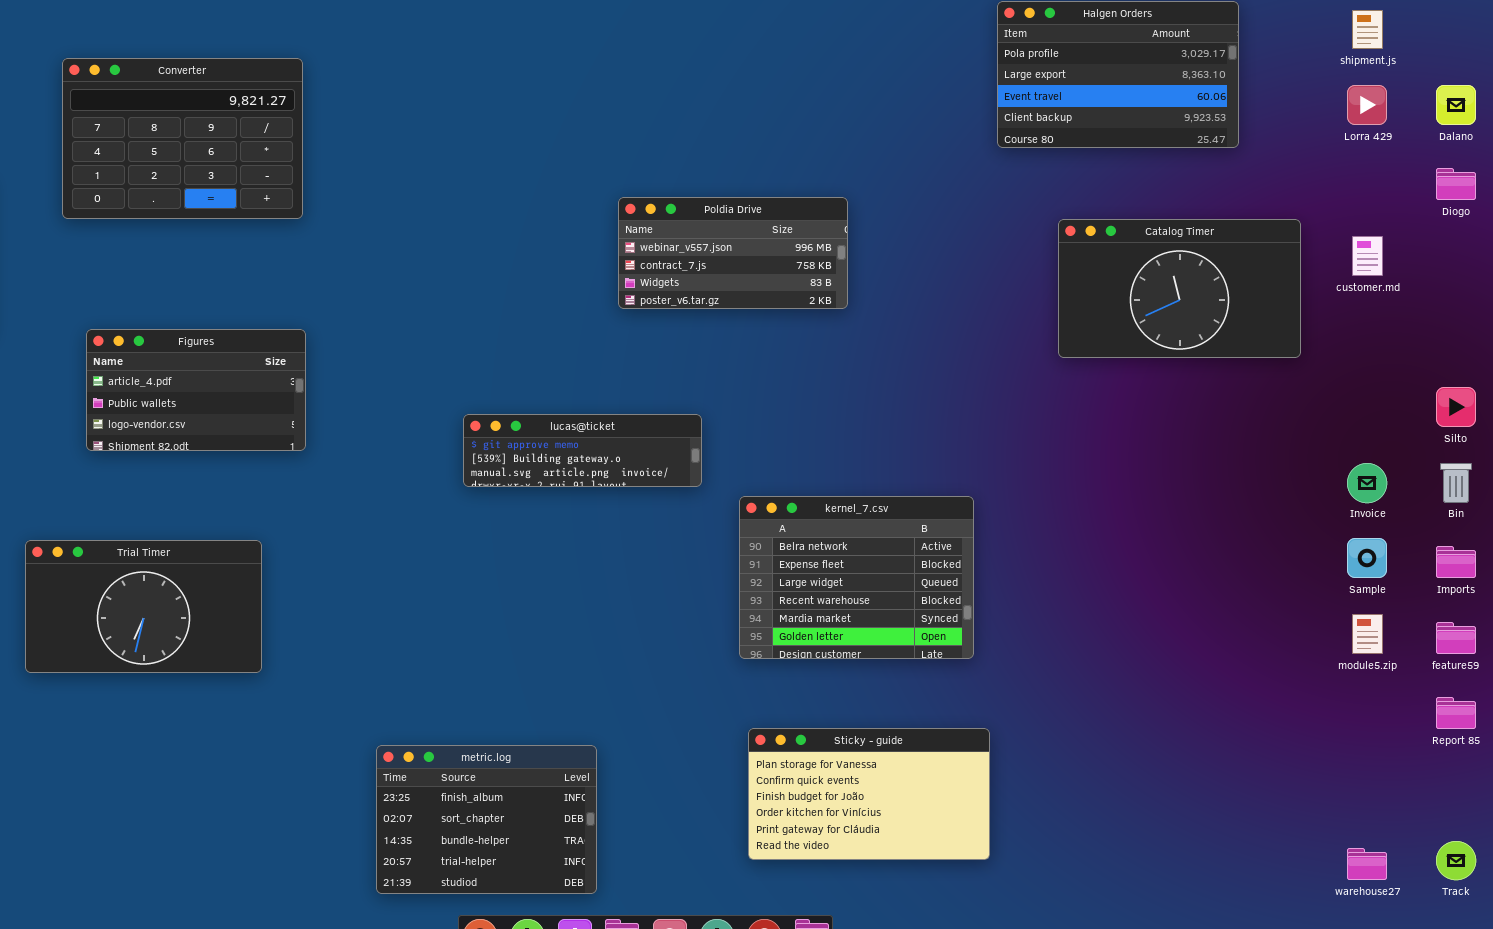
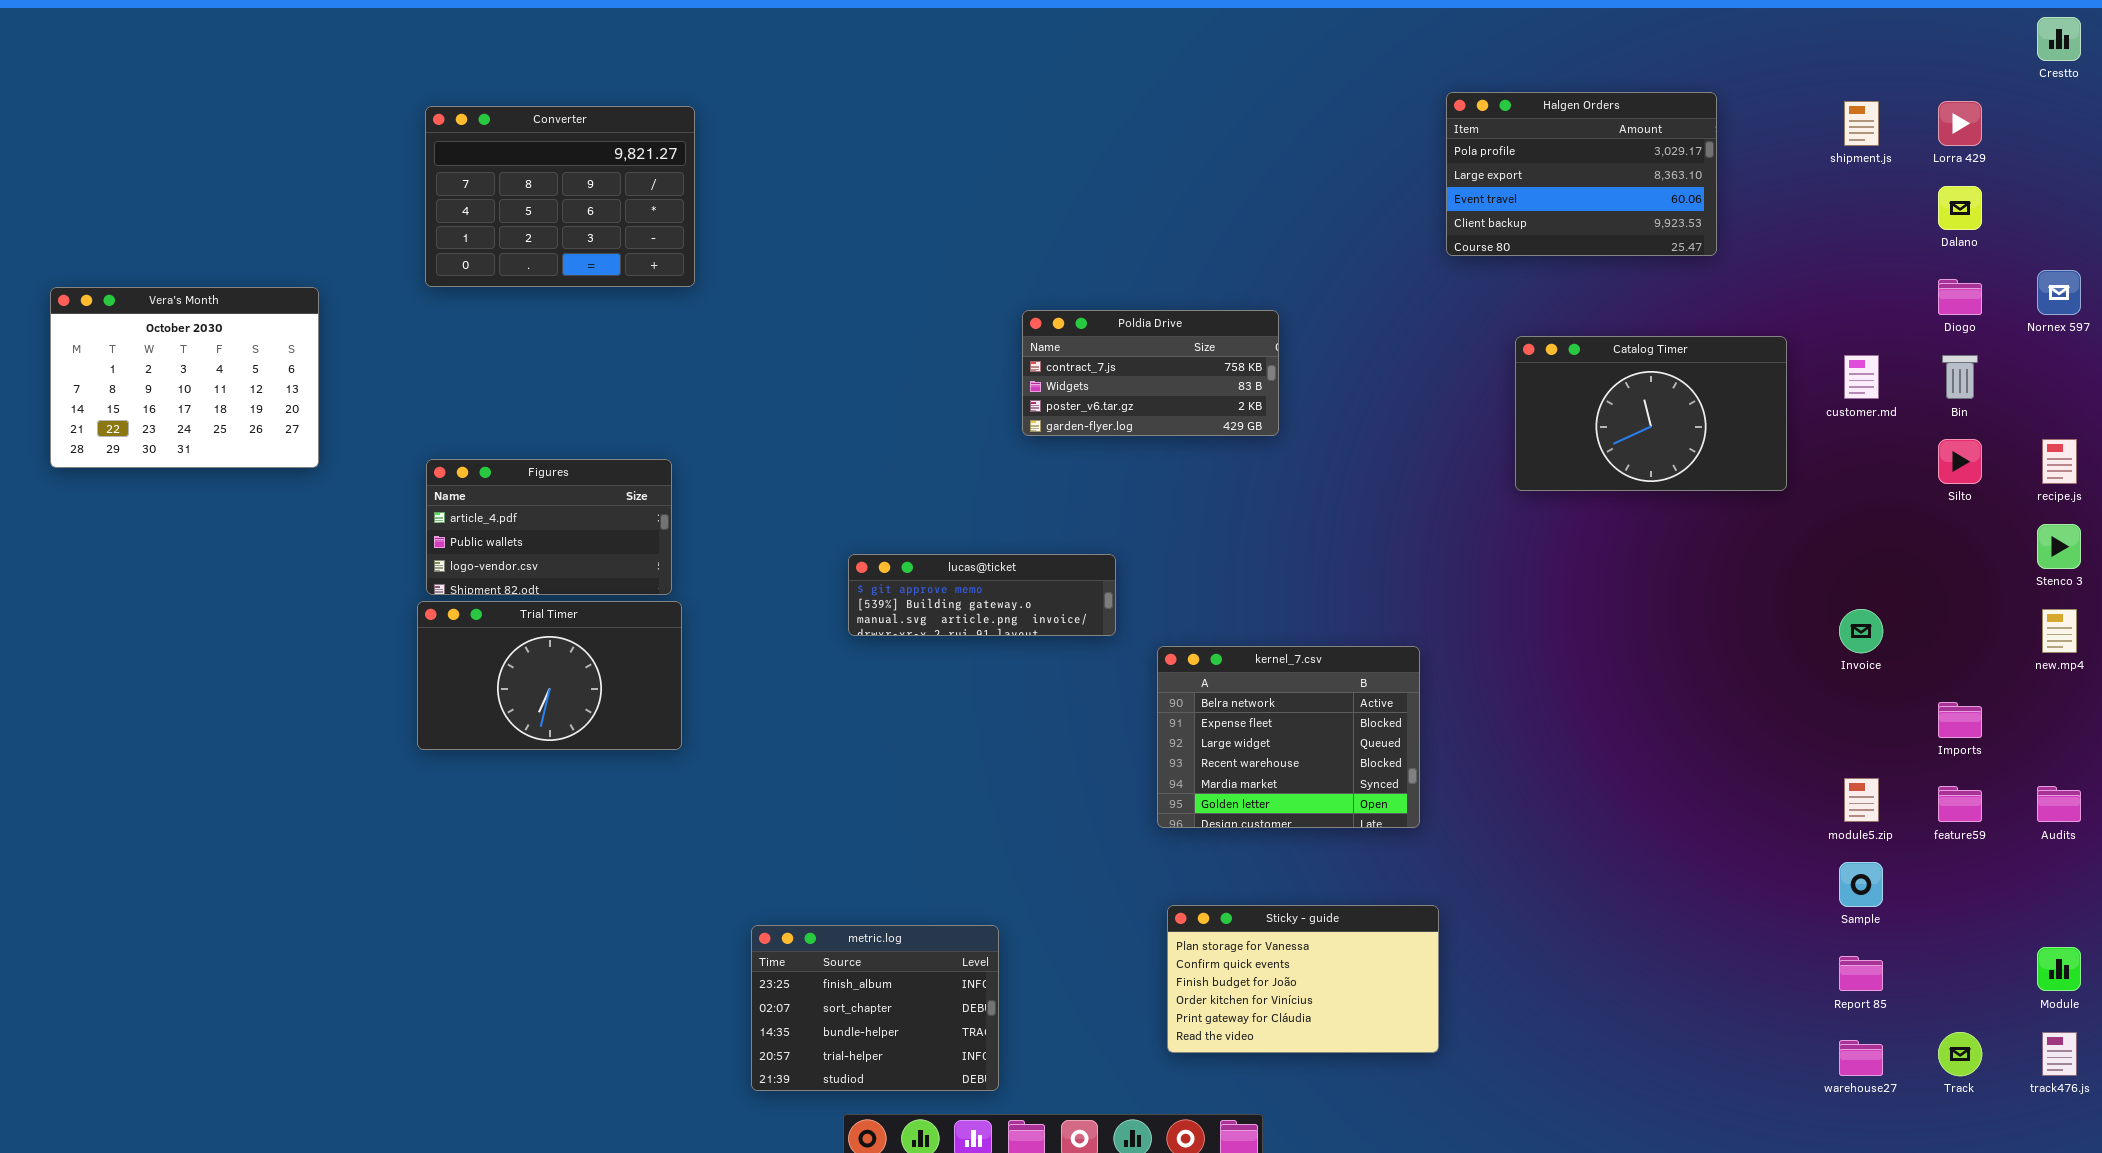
Converter: [62,58,303,219] -> [425,106,695,287], moved
Lorra 429: [1347,85,1387,125] -> [1938,101,1982,146], moved
Poldia Drive: [618,197,848,309] -> [1022,310,1279,436], scrolled down 1 row
Silto: [1436,387,1476,427] -> [1938,439,1982,484], moved
Bin: [1440,463,1472,503] -> [1942,355,1978,399], moved
Sample: [1347,538,1387,578] -> [1839,862,1883,907], moved
Trial Timer: [25,540,262,673] -> [417,601,682,750], moved
Report 85: [1436,697,1476,729] -> [1839,956,1883,991], moved

